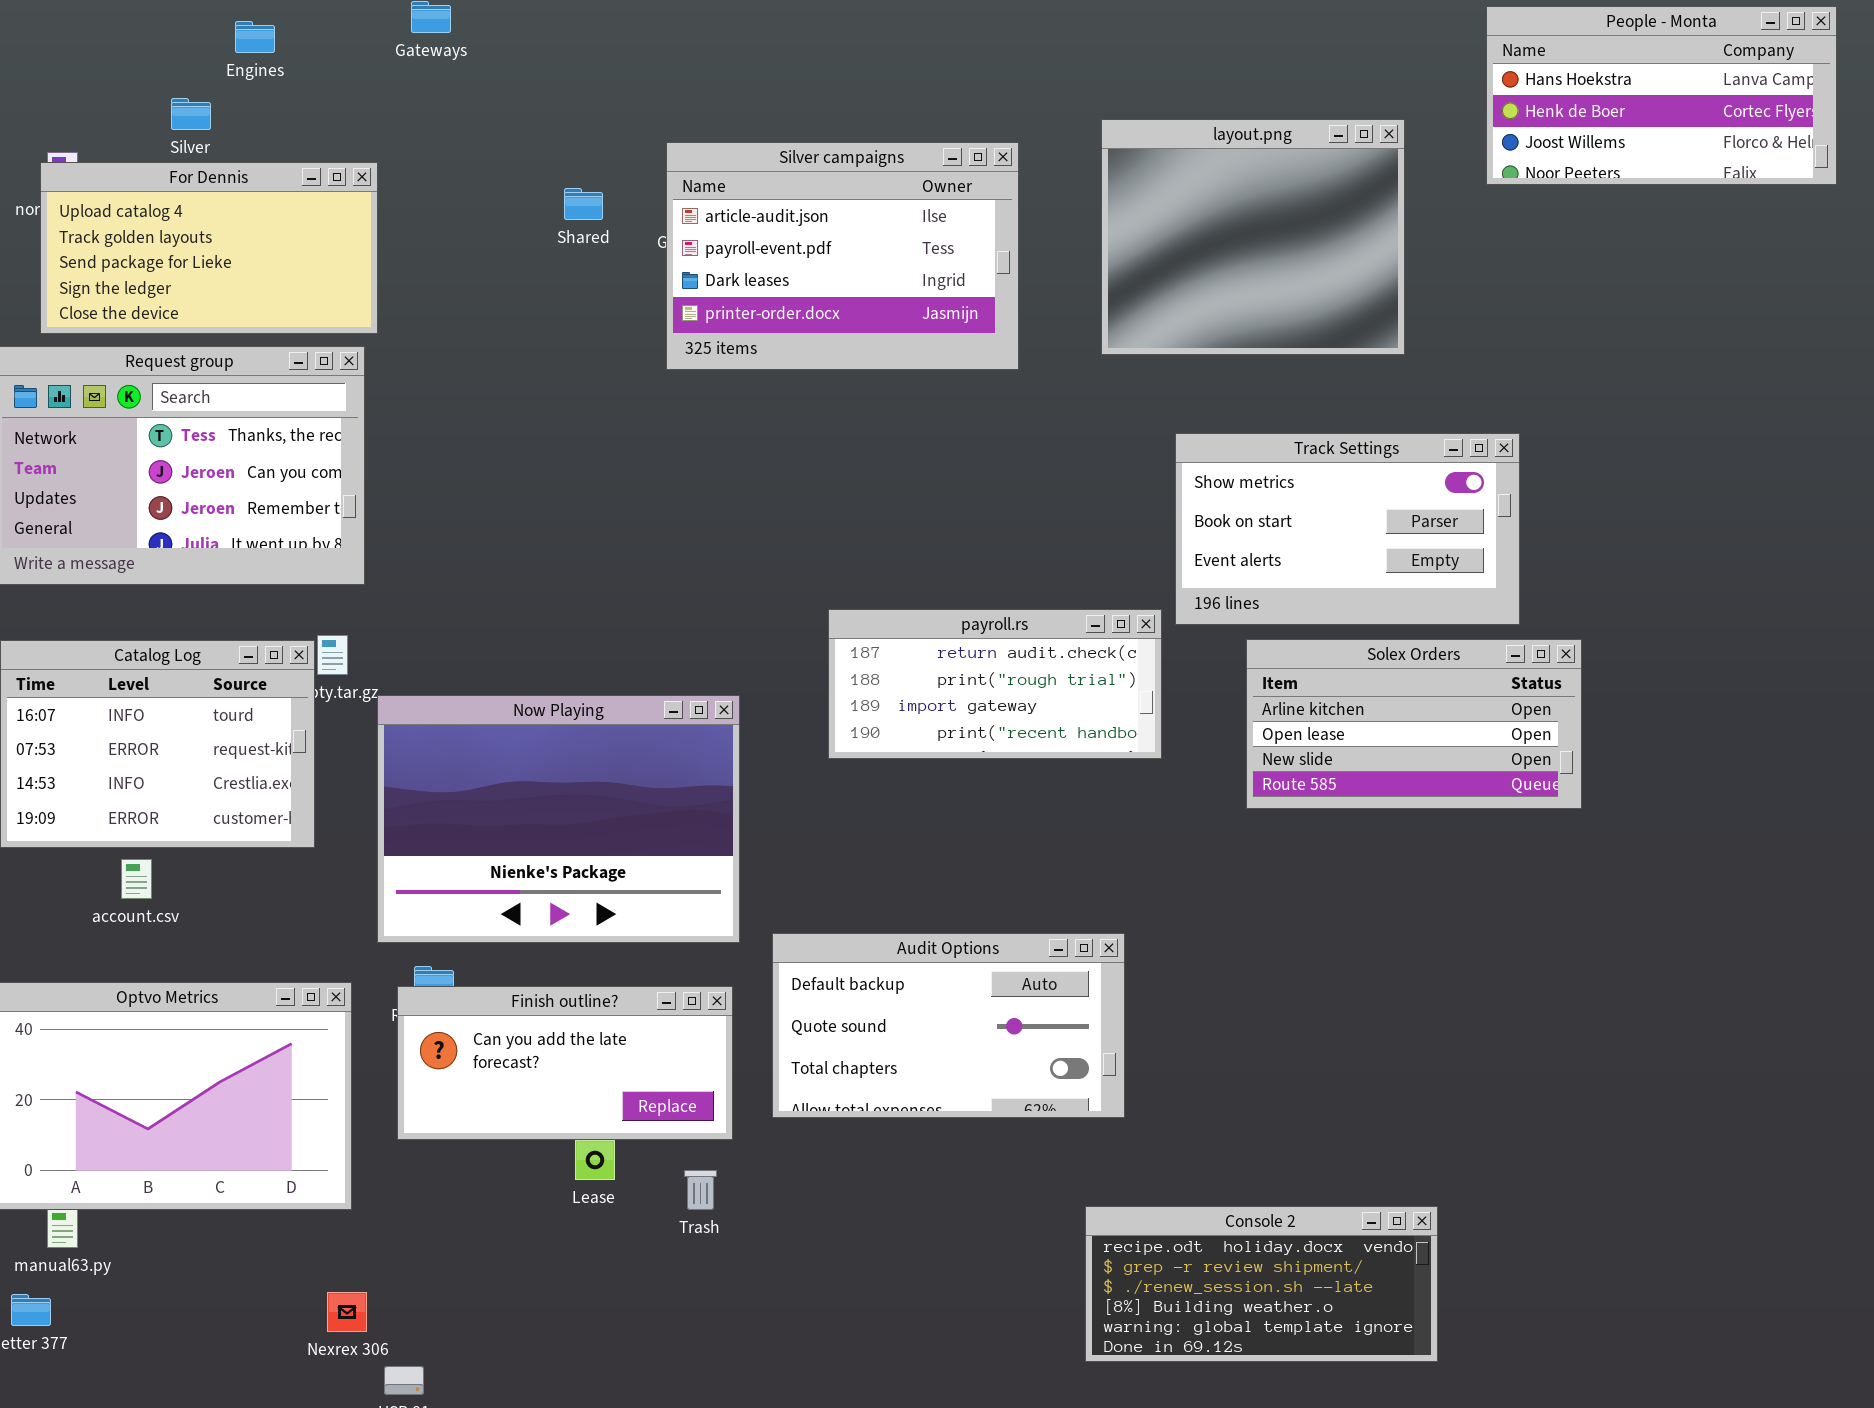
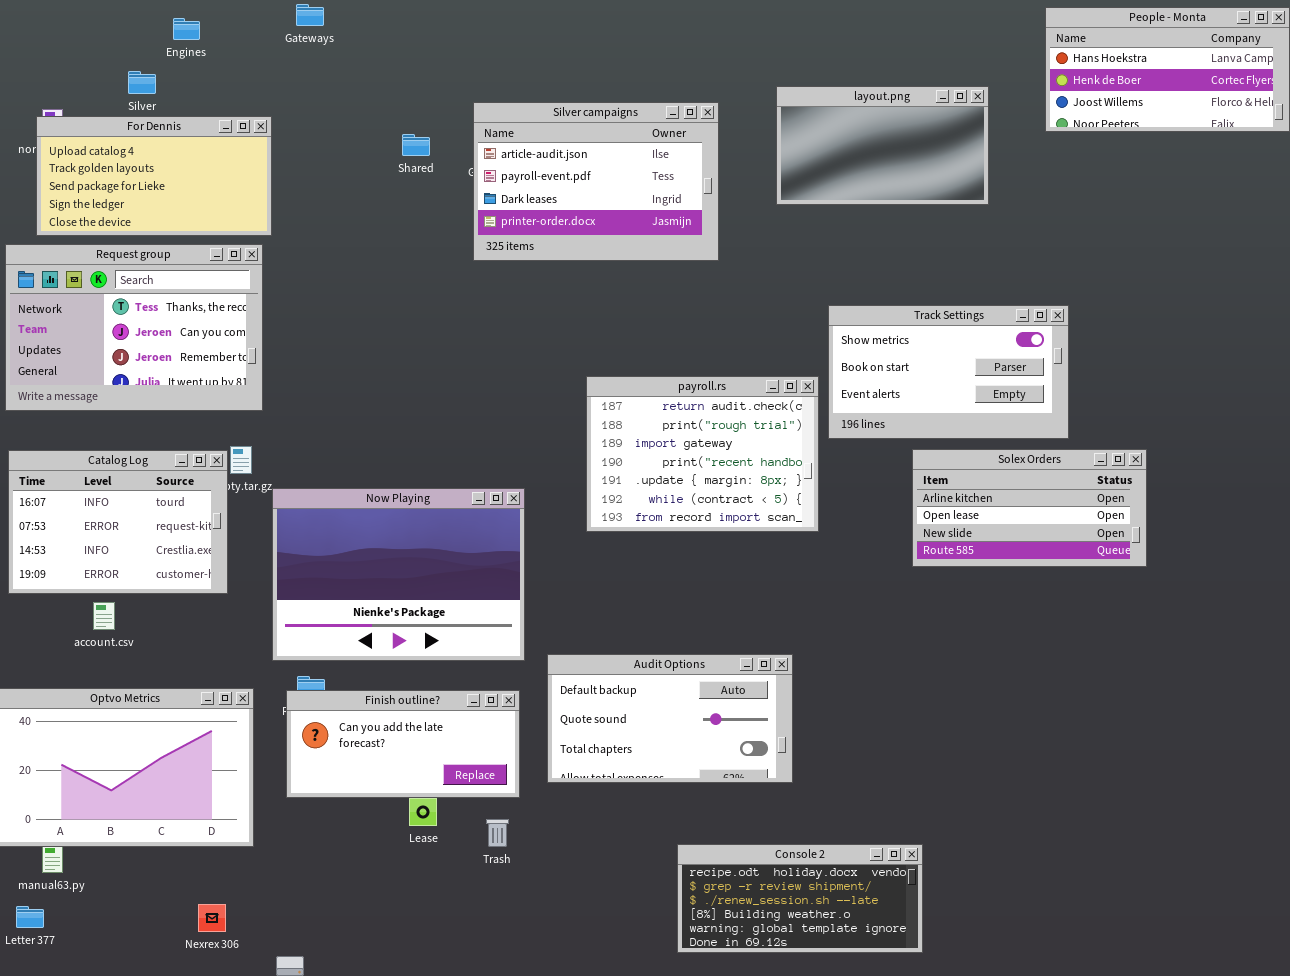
layout.png: [1101,119,1405,355] -> [776,86,989,205], resized
payroll.rs: [828,609,1162,759] -> [586,376,819,532], resized
Solex Orders: [1246,639,1582,809] -> [912,449,1147,567], moved
Console 2: [1085,1206,1438,1362] -> [677,844,923,953], moved
Nexrex 306: [327,1292,367,1332] -> [198,904,226,932], moved

